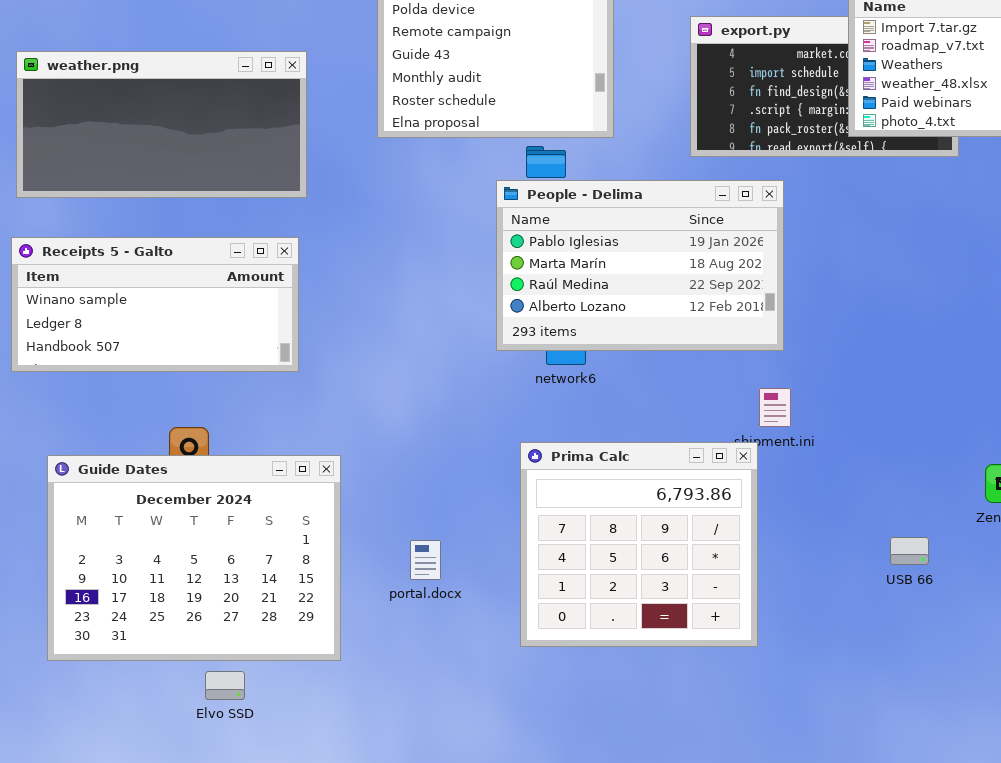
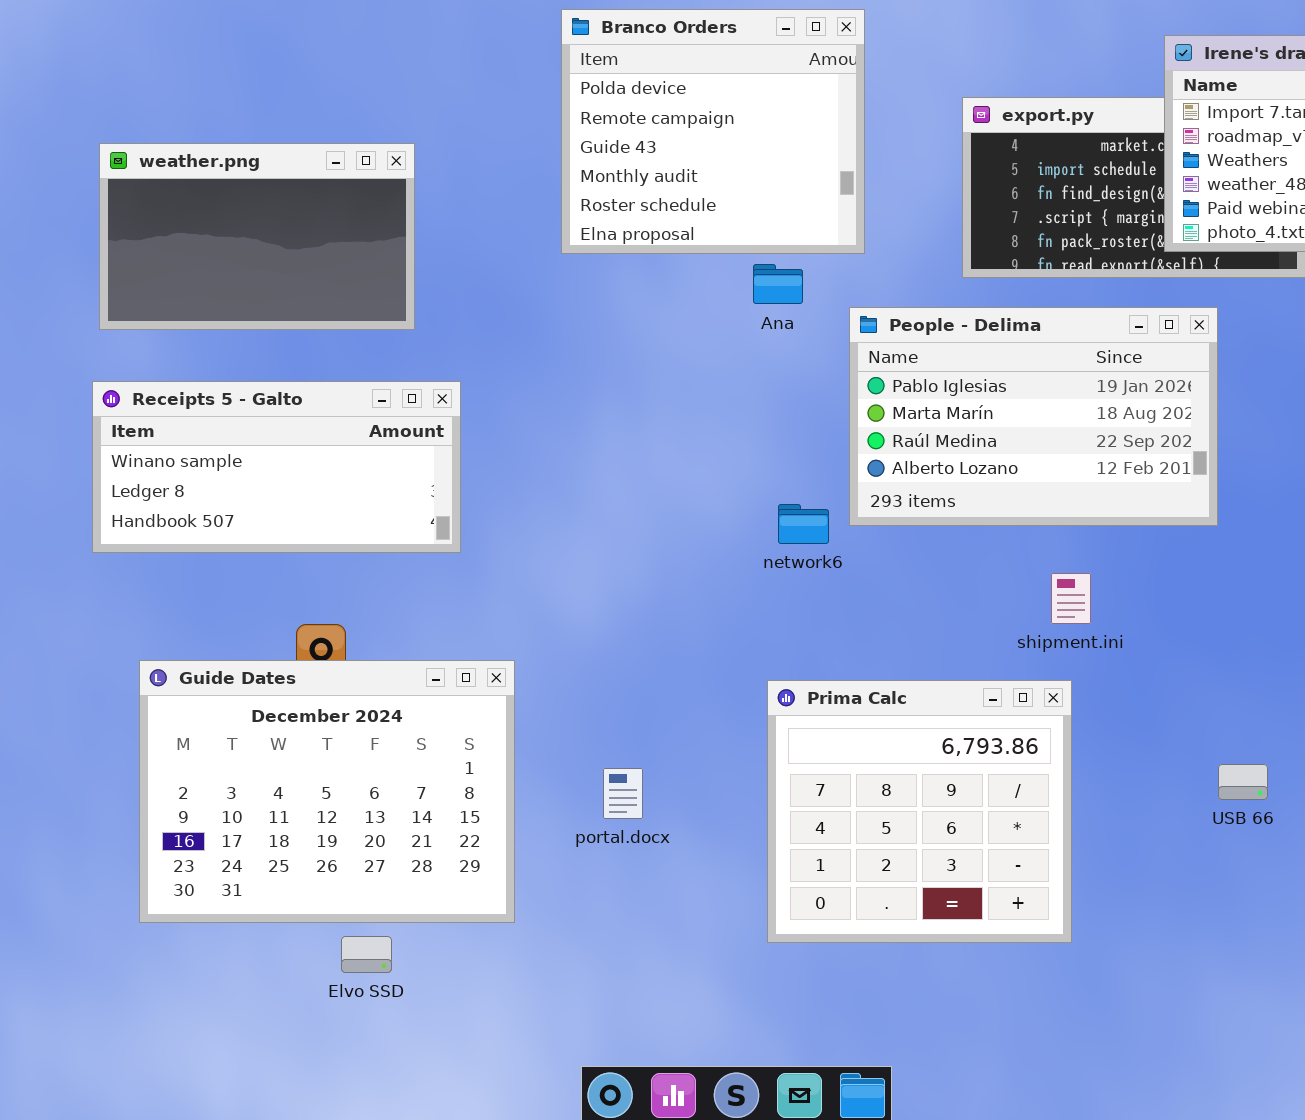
weather.png: [16,51,307,198] -> [99,143,415,330], resized
People - Delima: [496,180,784,351] -> [849,307,1218,526], moved
Prima Calc: [520,442,758,647] -> [767,680,1072,943], moved

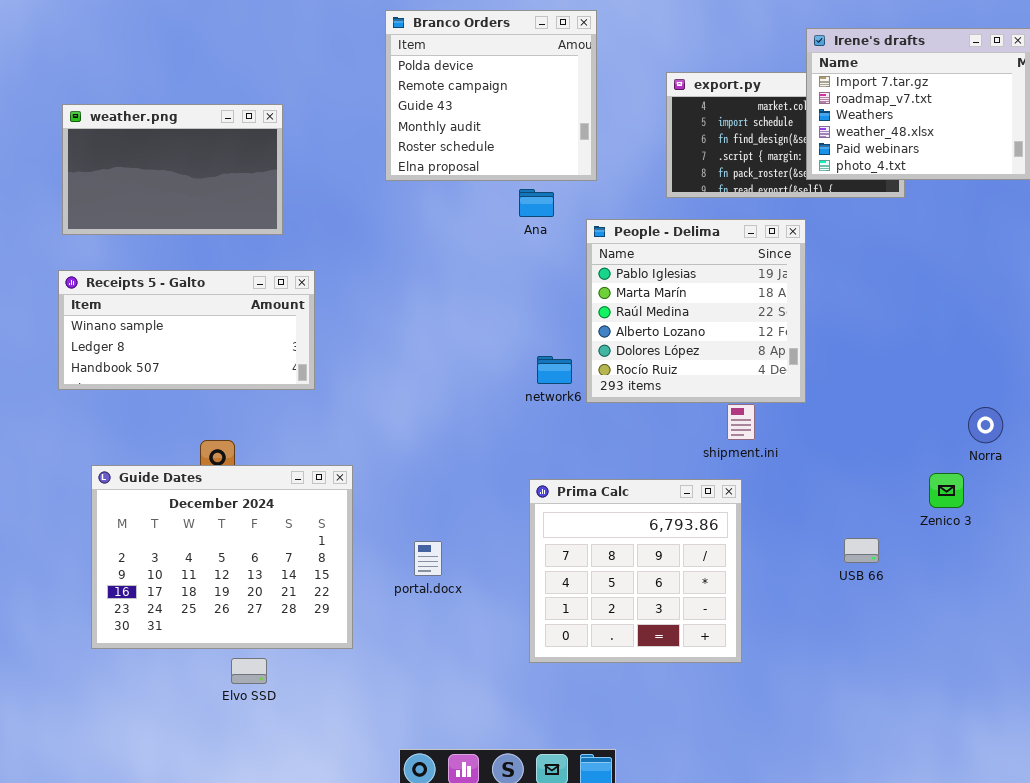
People - Delima: [849,307,1218,526] -> [586,219,806,403], resized

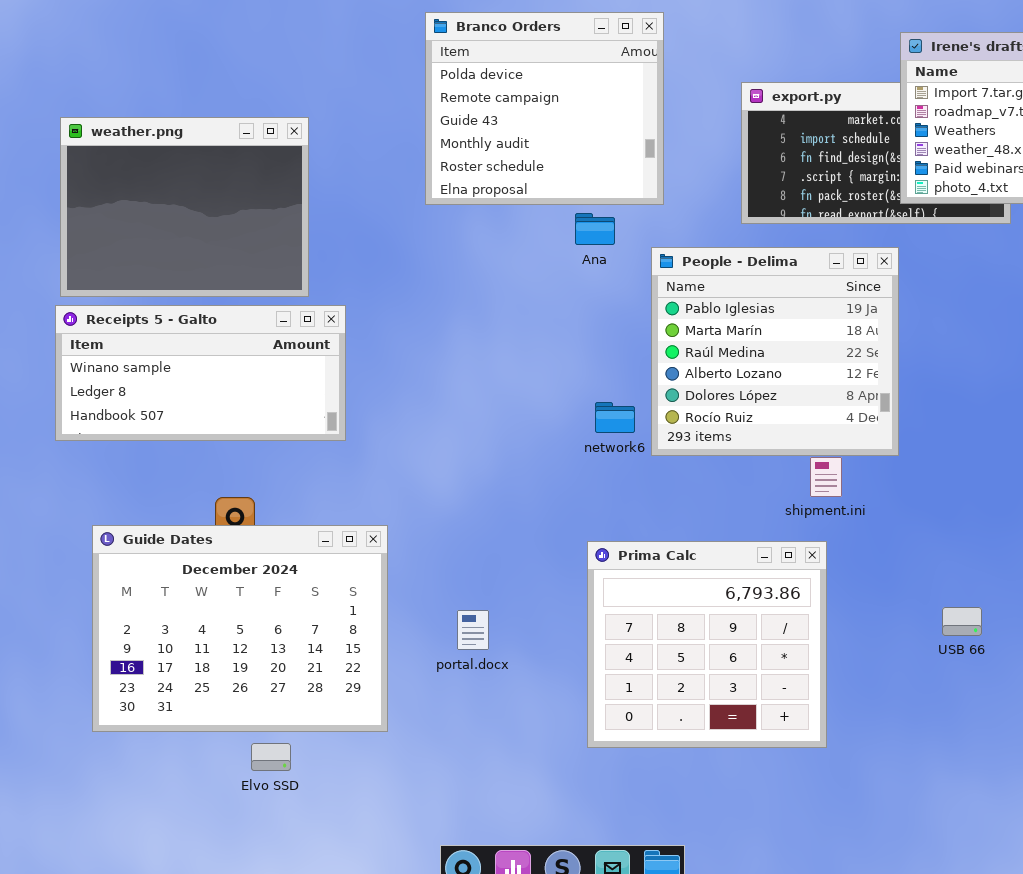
weather.png: [62,104,283,235] -> [60,117,309,297], resized

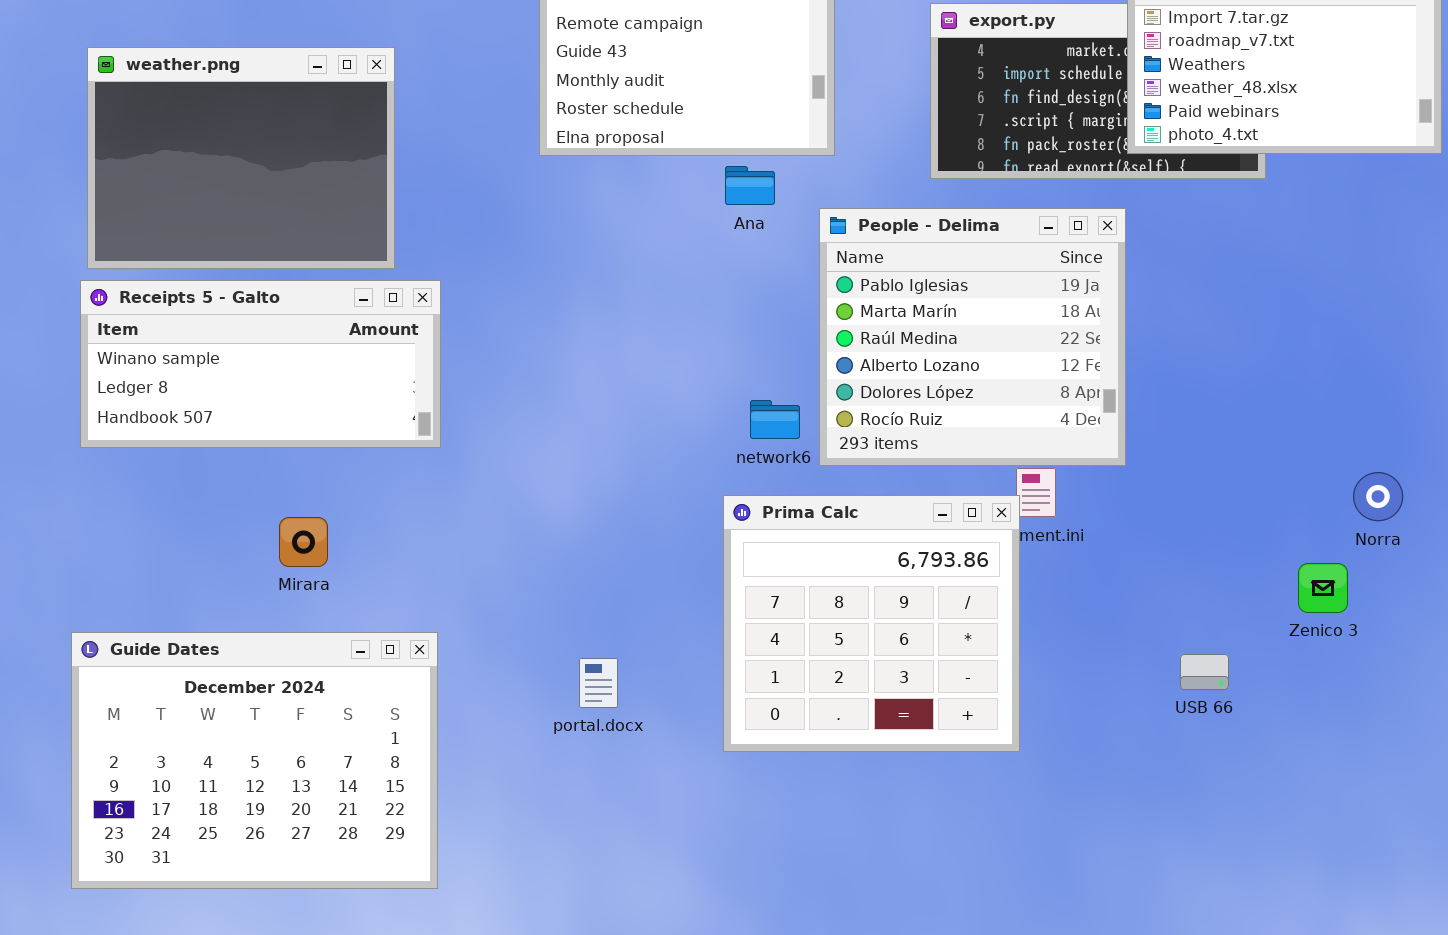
Guide Dates: [92,525,388,732] -> [71,632,438,889], moved
Prima Calc: [587,541,827,748] -> [723,495,1020,752], moved

